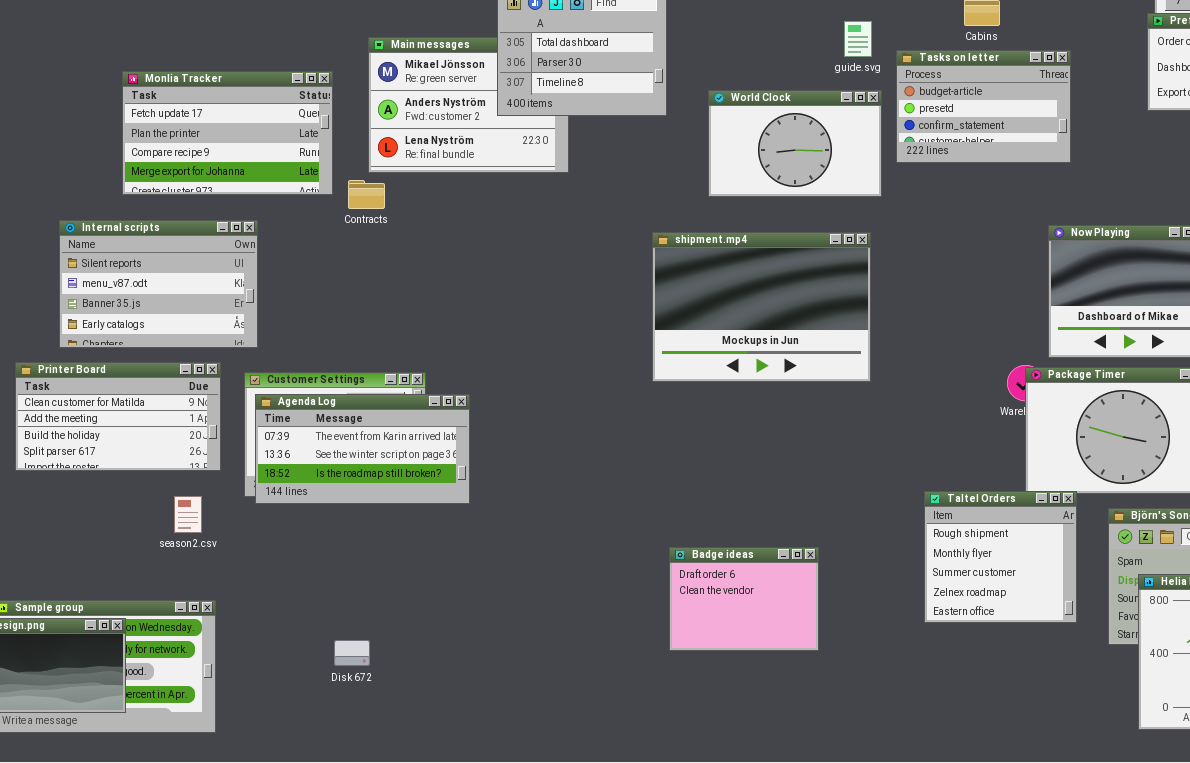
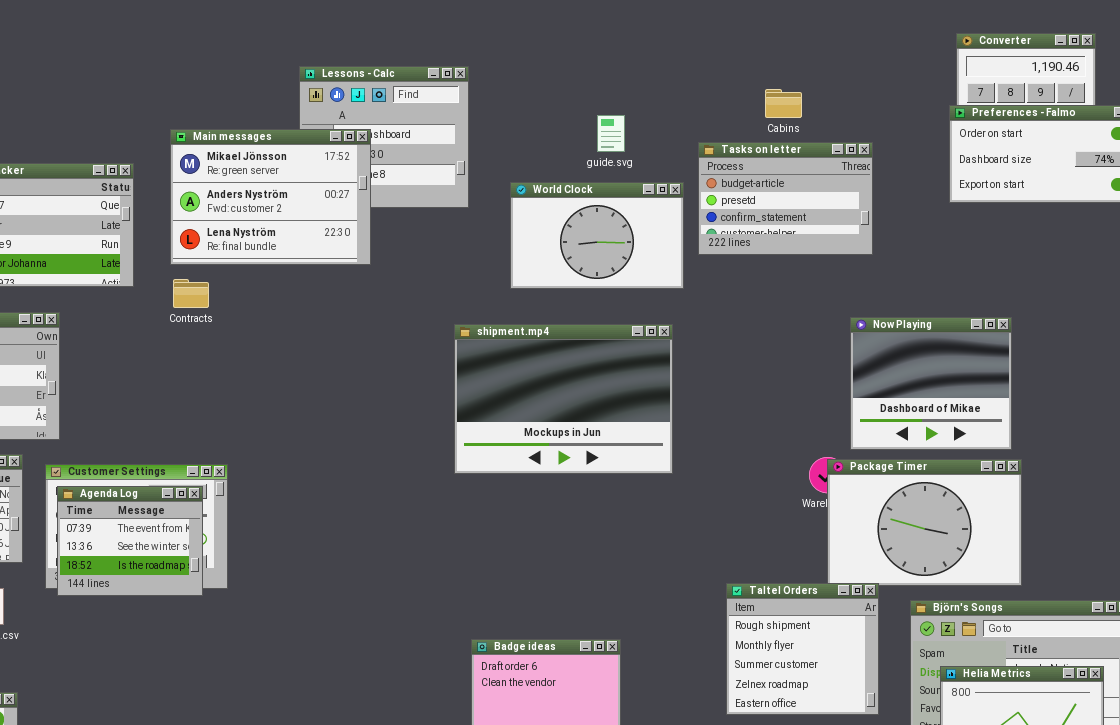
guide.svg: [844,21,872,57] -> [597,115,625,152], moved
Main messages: [368,37,569,173] -> [170,129,371,265], raised
Contracts: [348,180,385,209] -> [173,279,209,308], moved
Agenda Log: [255,394,470,504] -> [57,486,203,596], resized

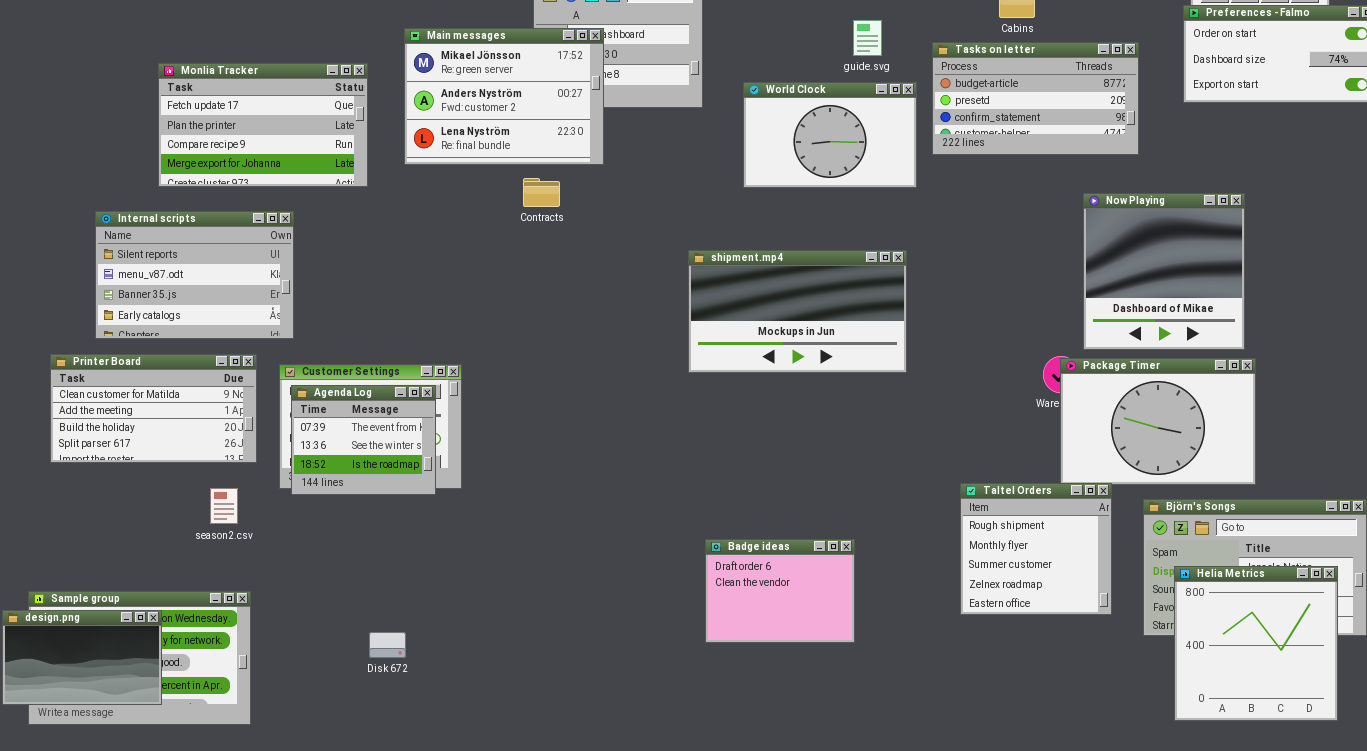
guide.svg: [597,115,625,152] -> [853,20,882,56], moved
Tasks on letter: [698,142,873,255] -> [932,42,1139,155], resized
Contracts: [173,279,209,308] -> [523,178,560,207], moved
Now Playing: [850,317,1012,450] -> [1083,193,1245,350], resized
shipment.mp4: [454,324,673,474] -> [688,250,907,373], resized

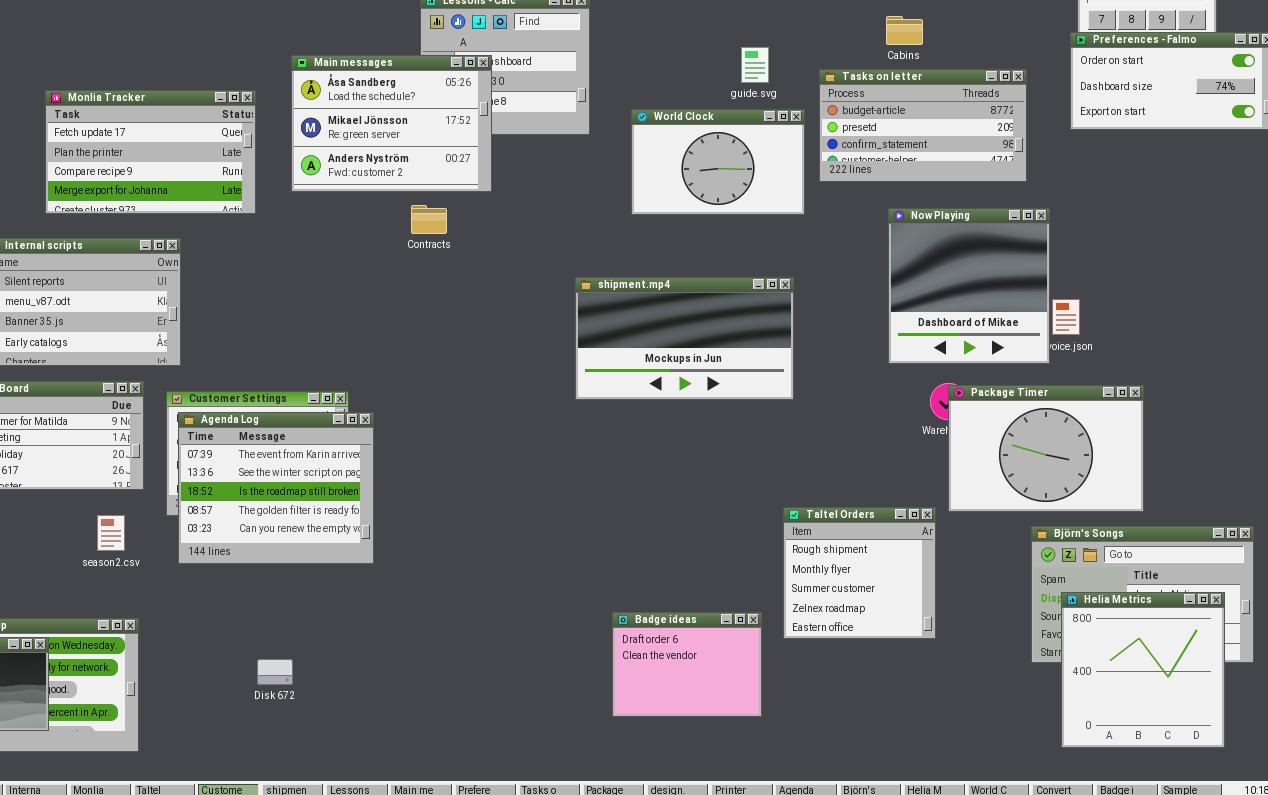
Main messages: [404,28,604,165] -> [291,55,492,192], scrolled up 1 row
Now Playing: [1083,193,1245,350] -> [888,208,1050,364], moved
Agenda Log: [291,385,436,495] -> [178,412,374,564], resized
Taltel Orders: [960,483,1112,615] -> [783,507,936,639], moved
Badge ideas: [705,539,855,643] -> [612,612,762,717], moved

